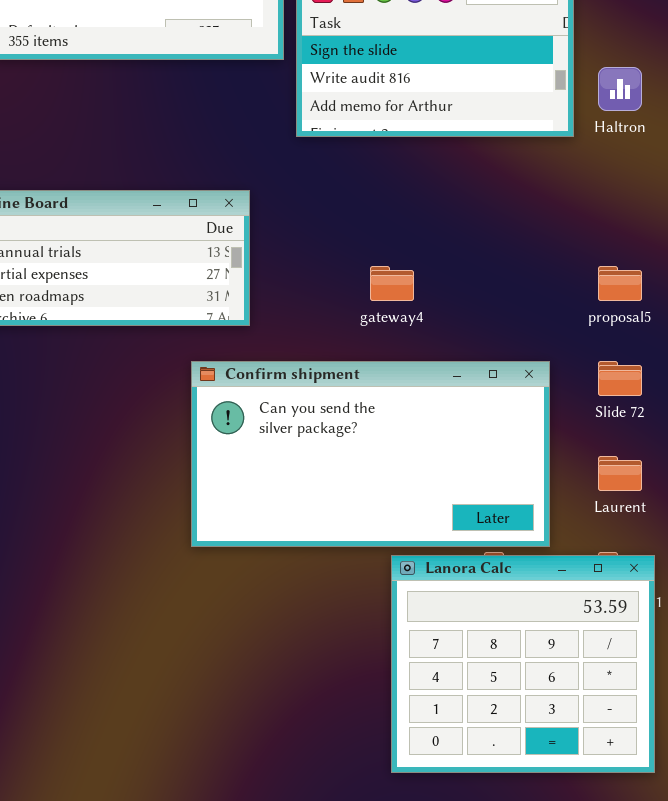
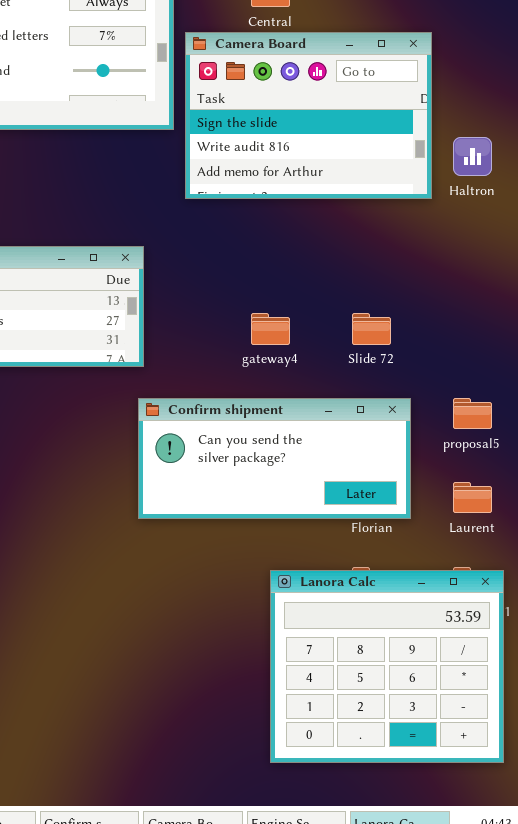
proposal5: [598,266,642,301] -> [453,398,492,429], moved
Confirm shipment: [191,361,550,547] -> [138,398,411,519], resized
Slide 72: [598,361,642,396] -> [352,313,391,345], moved

